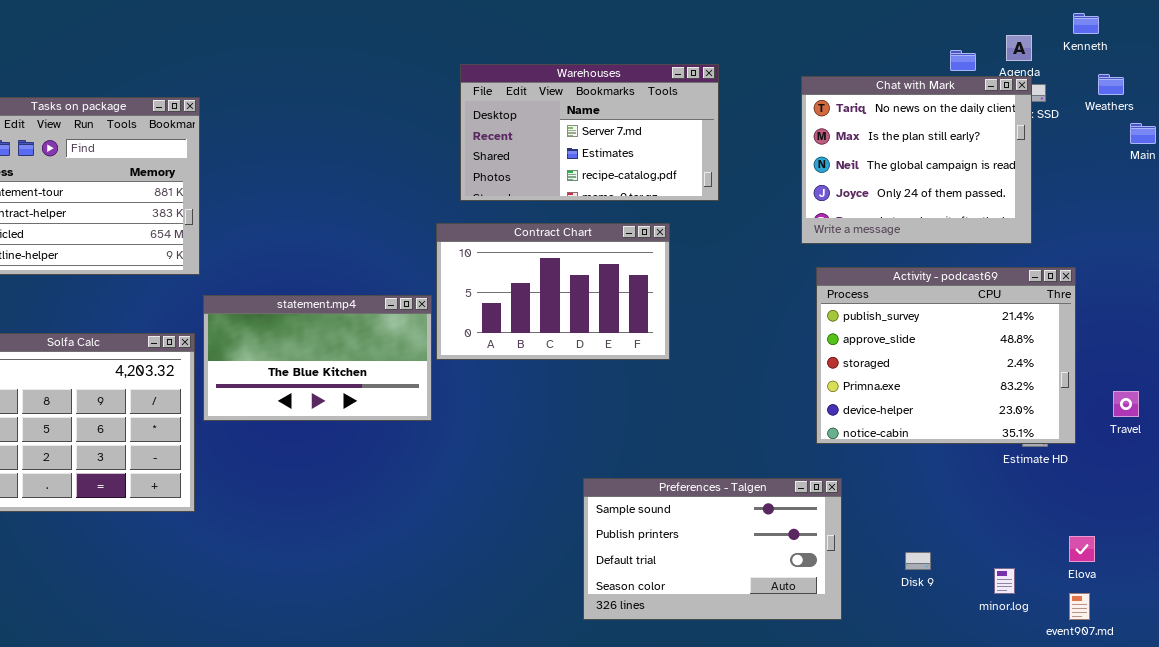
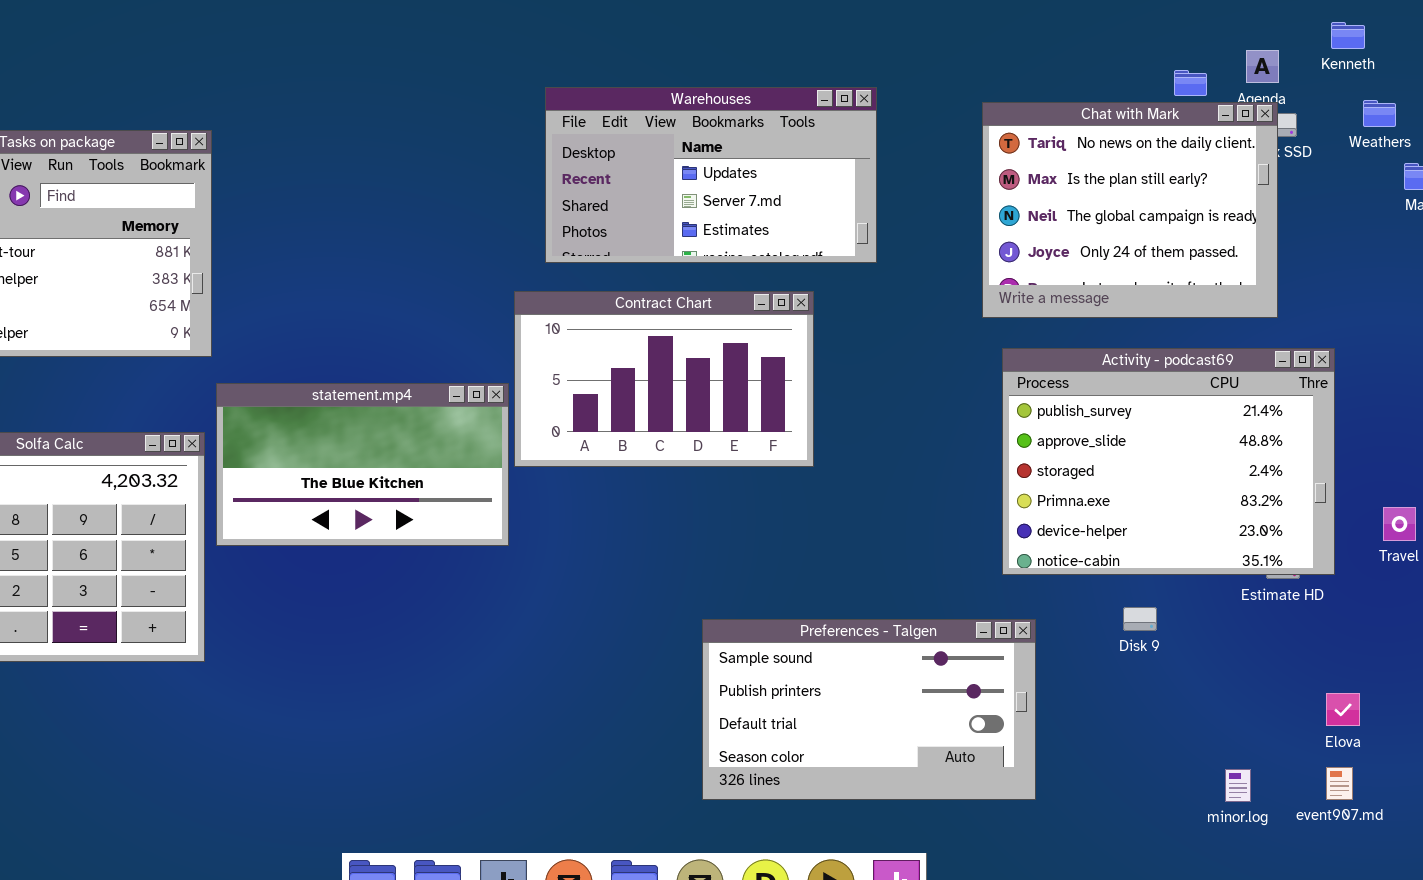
Warehouses: [460,64,719,201] -> [545,87,877,263], scrolled up 1 row
Disk 9: [905,552,931,570] -> [1123,607,1157,631], moved
minor.log: [994,568,1015,594] -> [1225,769,1251,802], moved

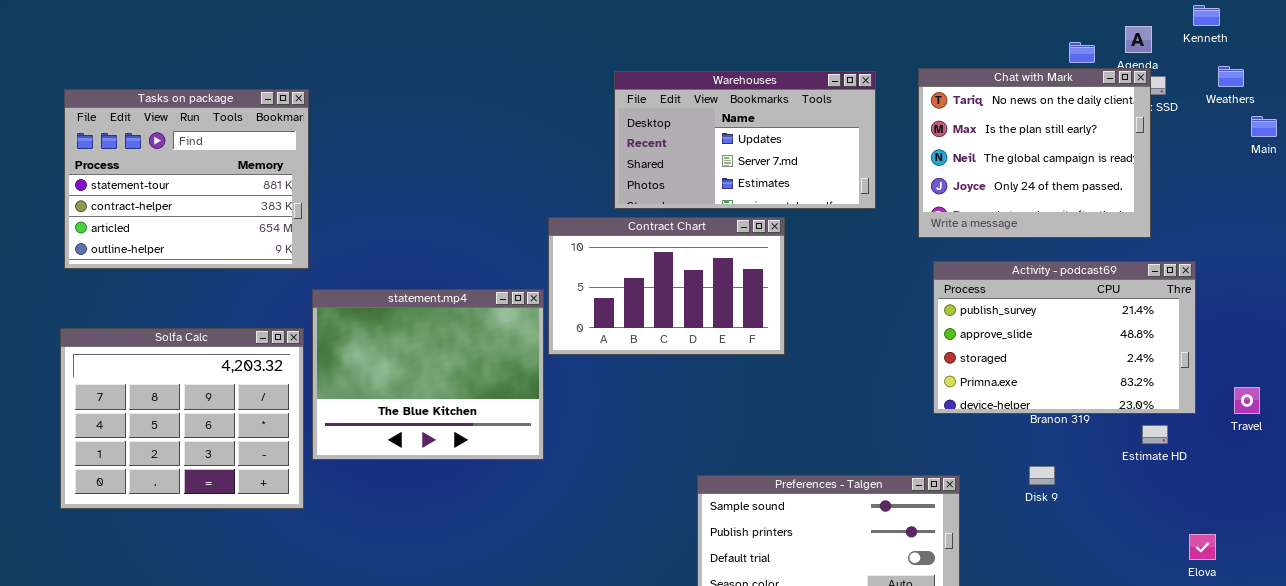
Warehouses: [545,87,877,263] -> [614,71,876,209], moved
Activity - podcast69: [1002,348,1335,575] -> [933,261,1196,414], resized
statement.mp4: [216,383,509,546] -> [312,289,544,460], resized

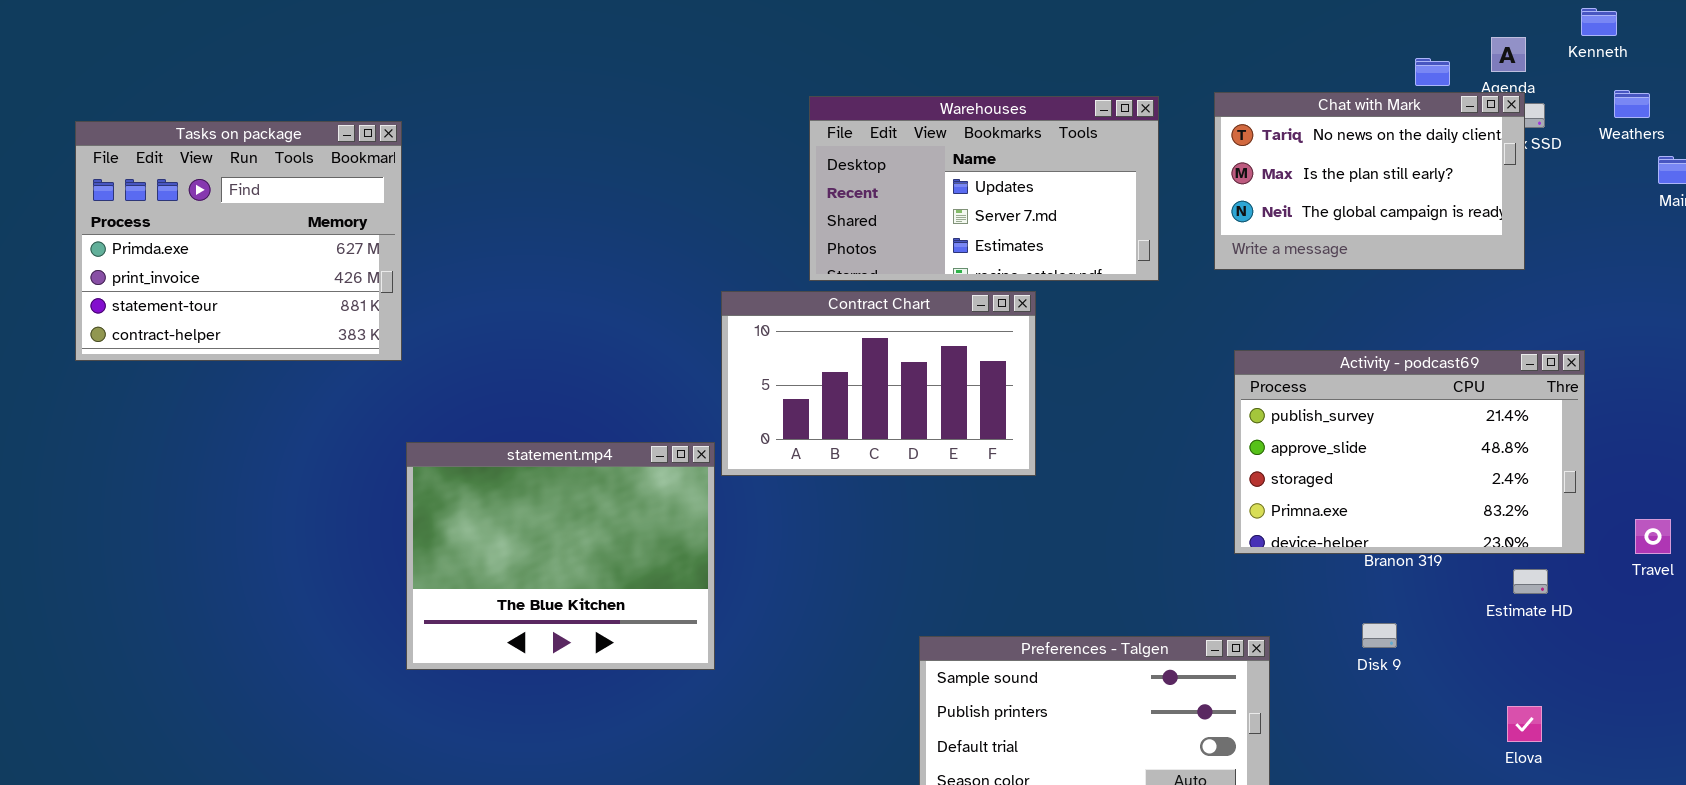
Chat with Mark: [918,68,1151,238] -> [1214,92,1525,270], resized
Tasks on package: [64,89,309,269] -> [75,121,402,361], scrolled up 2 rows
statement.mp4: [312,289,544,460] -> [406,442,715,670], moved
Solfa Calc: [60,328,304,509] -> none, closed
Elova: [1189,534,1216,560] -> [1507,706,1542,742], moved

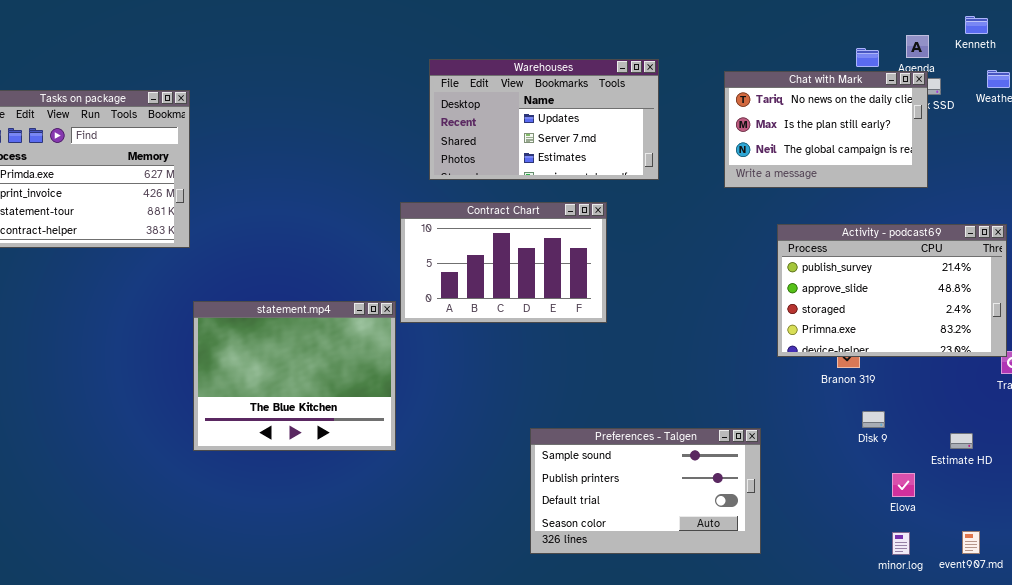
Warehouses: [809,96,1159,281] -> [429,59,659,180], moved
Activity - podcast69: [1234,350,1585,554] -> [777,224,1007,357], moved
Estimate HD: [1513,569,1548,594] -> [950,433,973,449], moved
Disk 9: [1362,623,1397,648] -> [862,411,885,428], moved
Elova: [1507,706,1542,742] -> [892,473,915,497], moved

